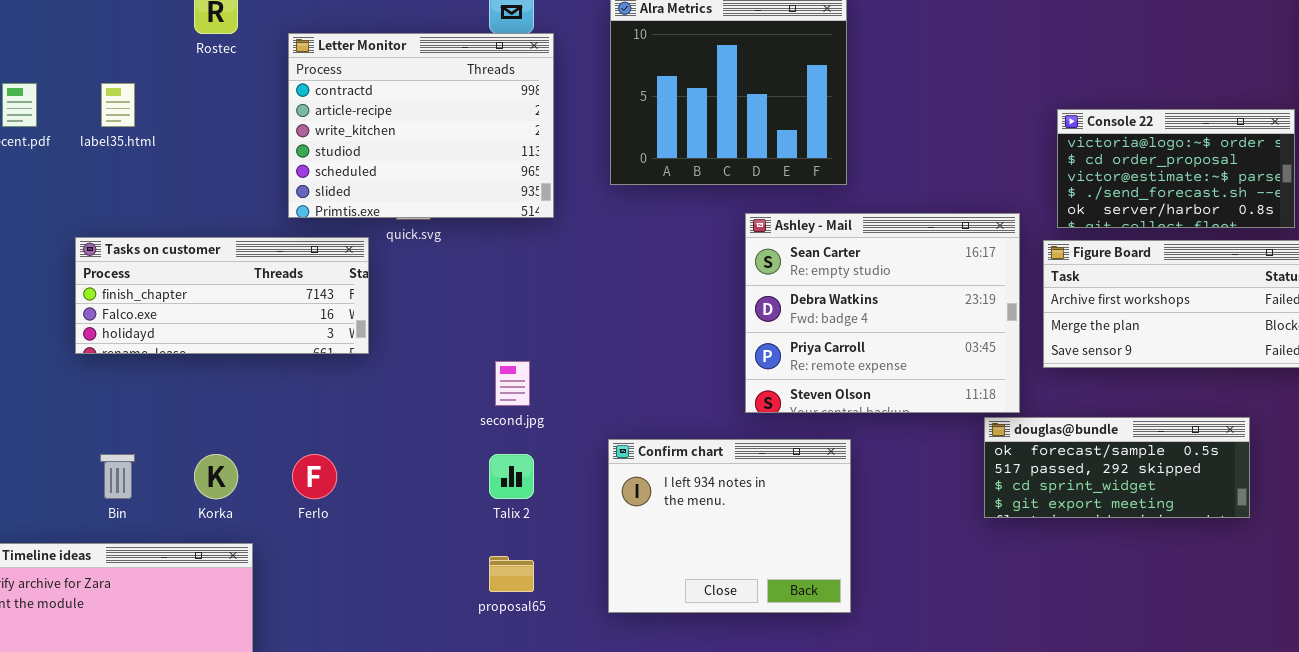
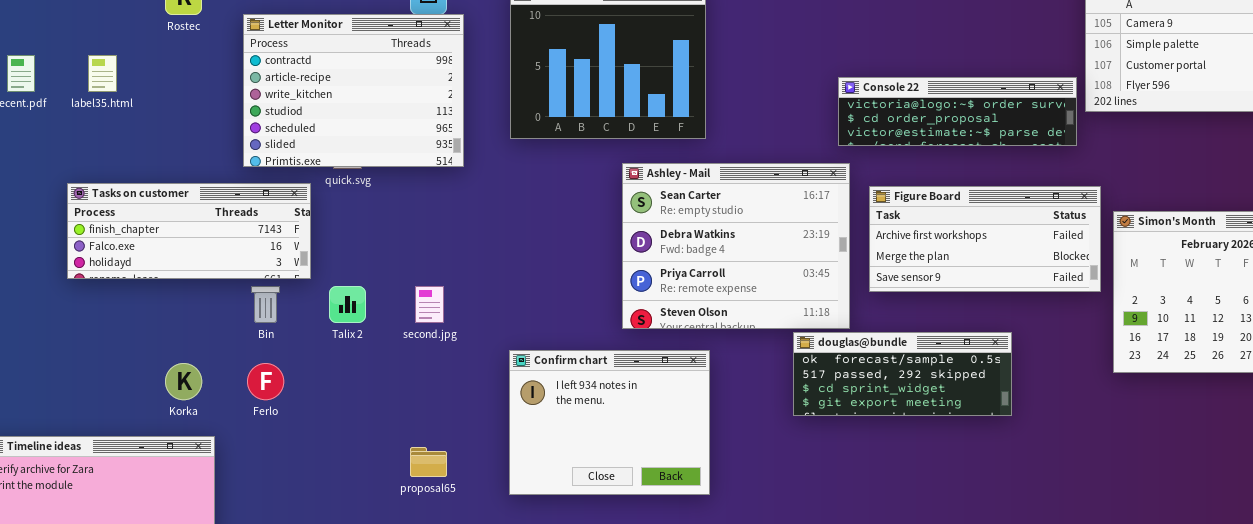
Console 22: [1057,109,1295,228] -> [838,77,1077,146], resized
douglas@bundle: [984,417,1250,518] -> [793,332,1012,416], moved
Bin: [100,454,135,499] -> [251,286,280,323], moved
Talix 2: [489,454,534,499] -> [329,286,366,323], moved

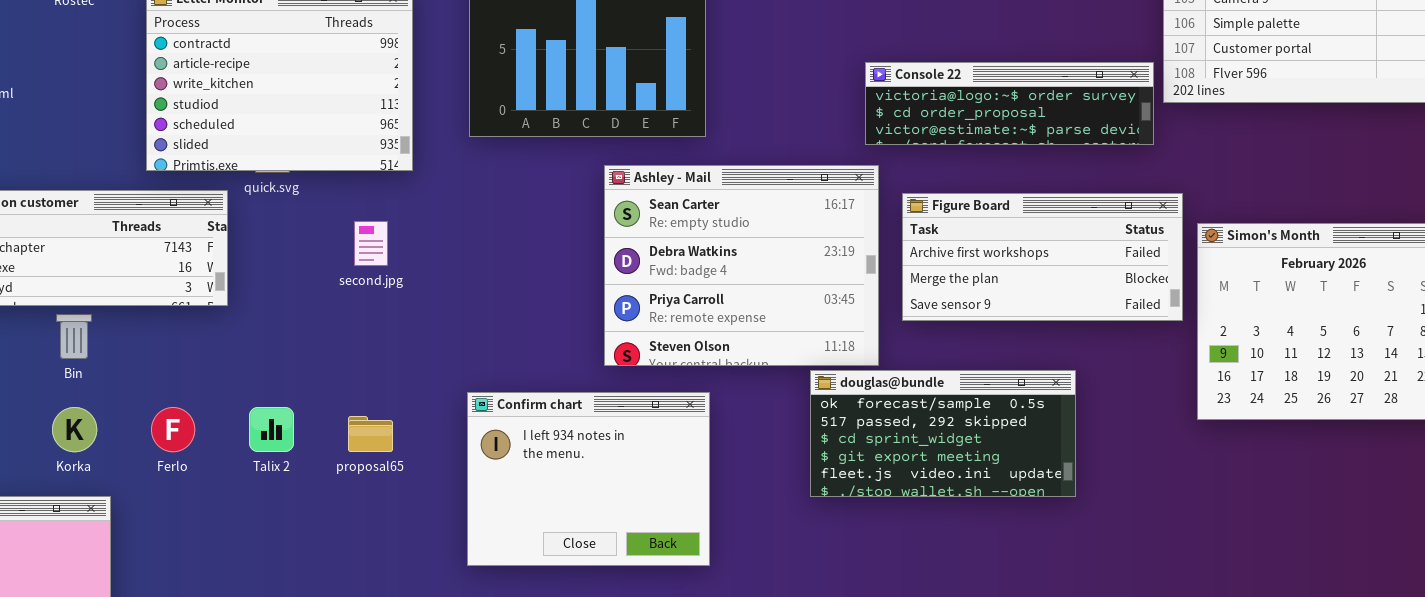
Bin: [251,286,280,323] -> [56,314,92,359], moved
Talix 2: [329,286,366,323] -> [249,407,294,452], moved
second.jpg: [415,286,444,323] -> [354,221,388,266], moved
douglas@bundle: [793,332,1012,416] -> [810,370,1076,497], resized
proposal65: [410,447,447,477] -> [348,416,393,452], moved

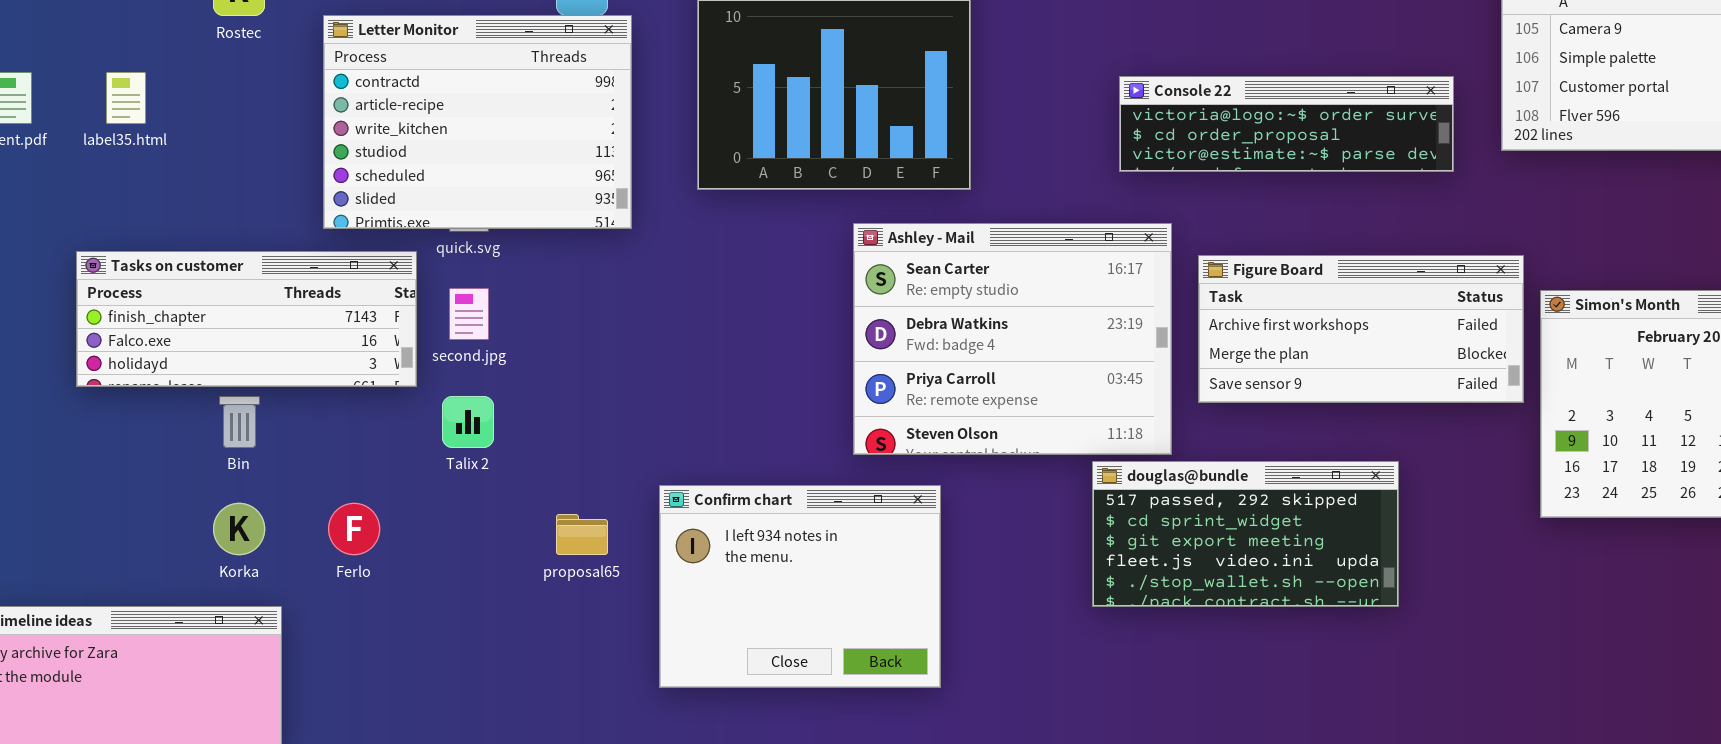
Console 22: [865,62,1154,145] -> [1119,76,1454,172], moved
second.jpg: [354,221,388,266] -> [449,288,489,340], moved
douglas@bundle: [810,370,1076,497] -> [1092,461,1399,607], scrolled down 1 row
Confirm chart: [467,392,710,566] -> [659,485,941,688], moved
Talix 2: [249,407,294,452] -> [442,396,494,448], moved

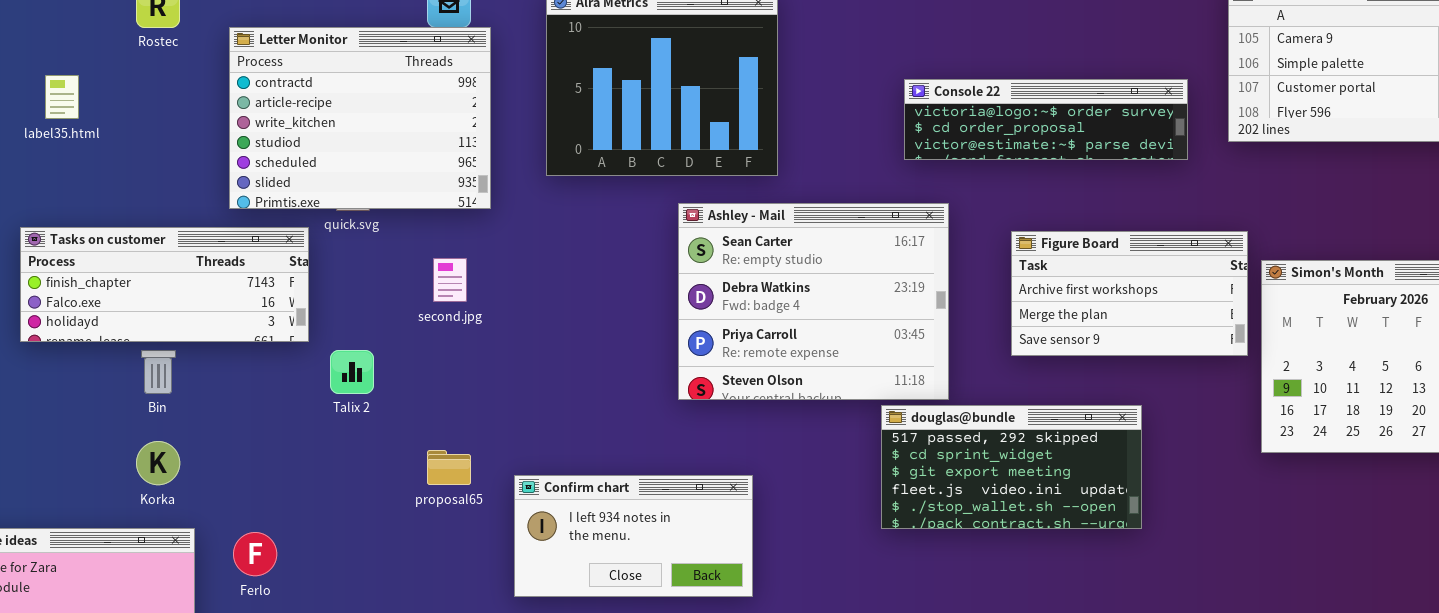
Figure Board: [1198,255,1524,403] -> [1011,231,1248,356], resized
second.jpg: [449,288,489,340] -> [433,258,467,302], moved
Confirm chart: [659,485,941,688] -> [514,475,753,597], resized
Ferlo: [328,503,380,555] -> [233,532,277,576], moved

